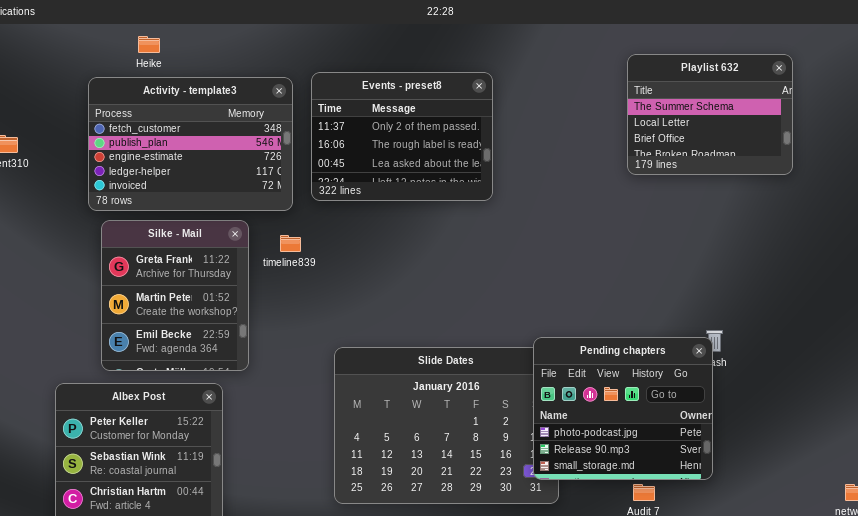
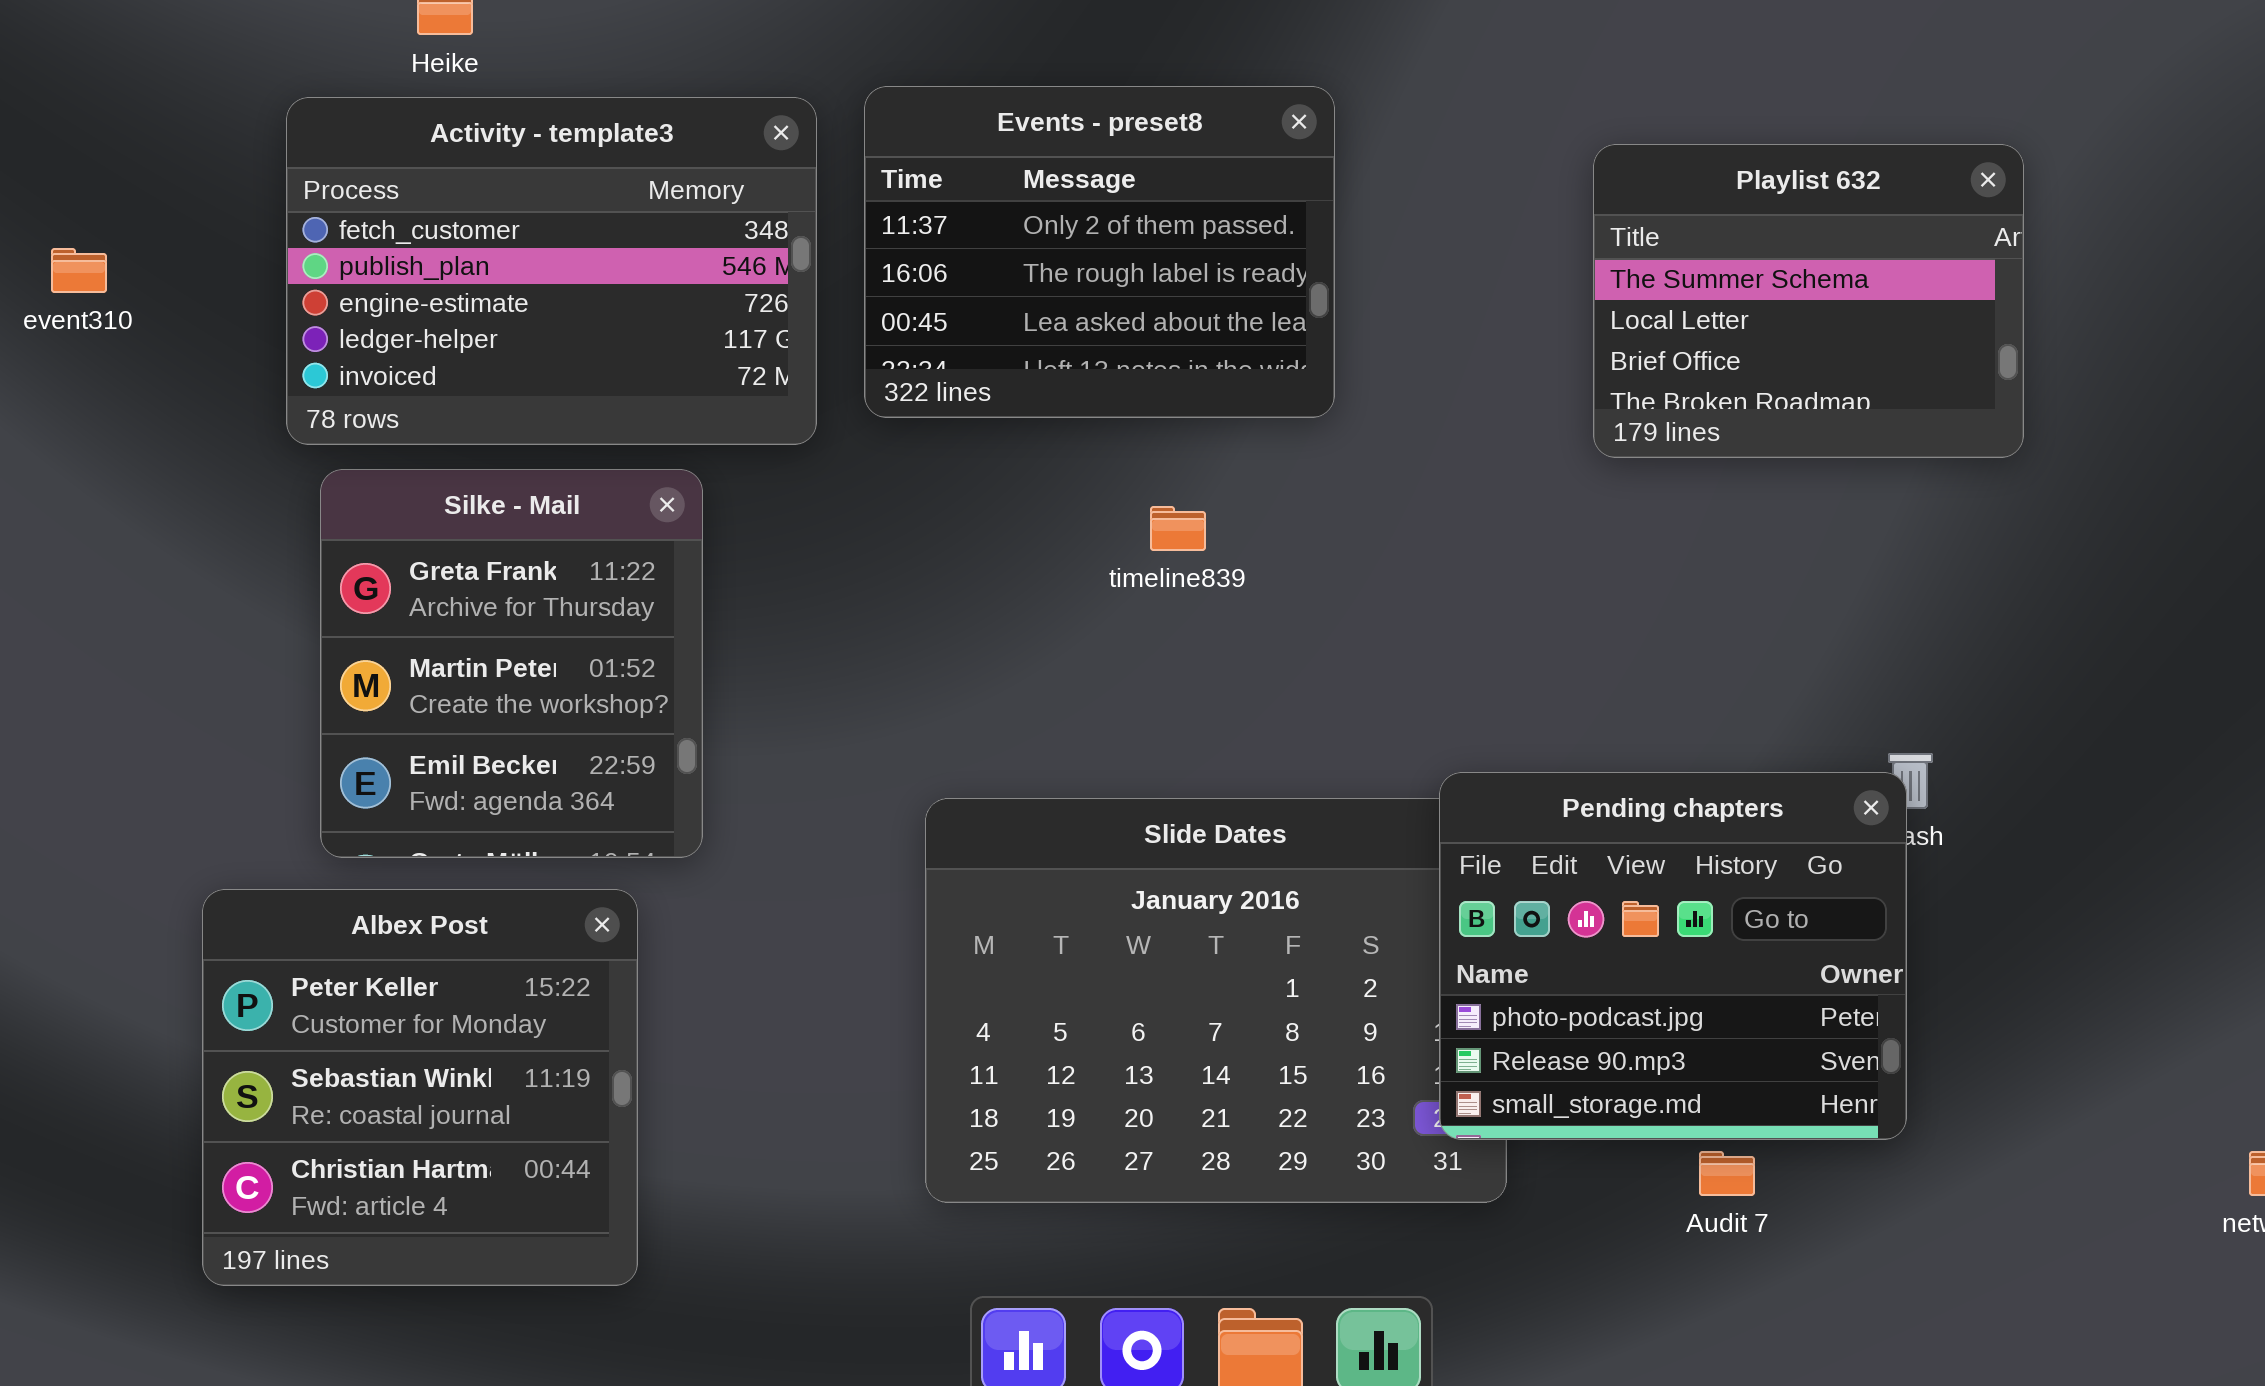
Playlist 632: [627,54,793,175] -> [1593,144,2024,458], moved
timeline839: [280,235,301,252] -> [1150,506,1206,551], moved

